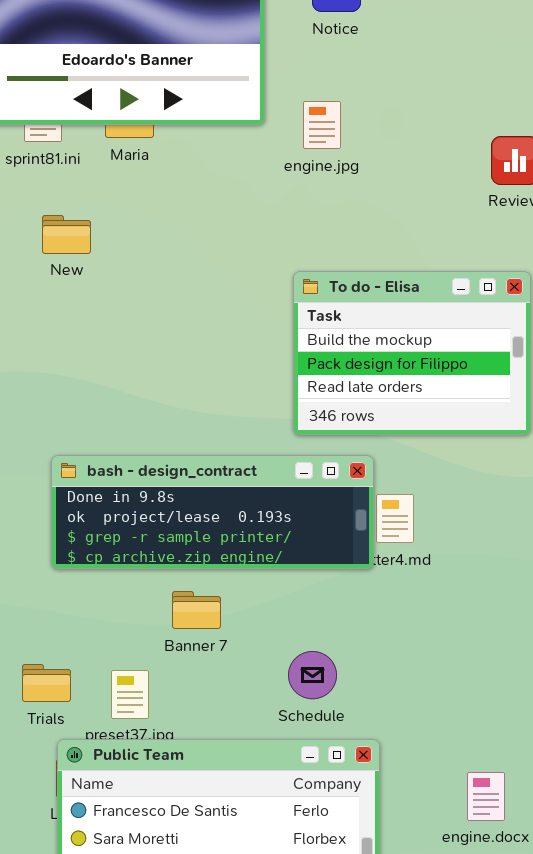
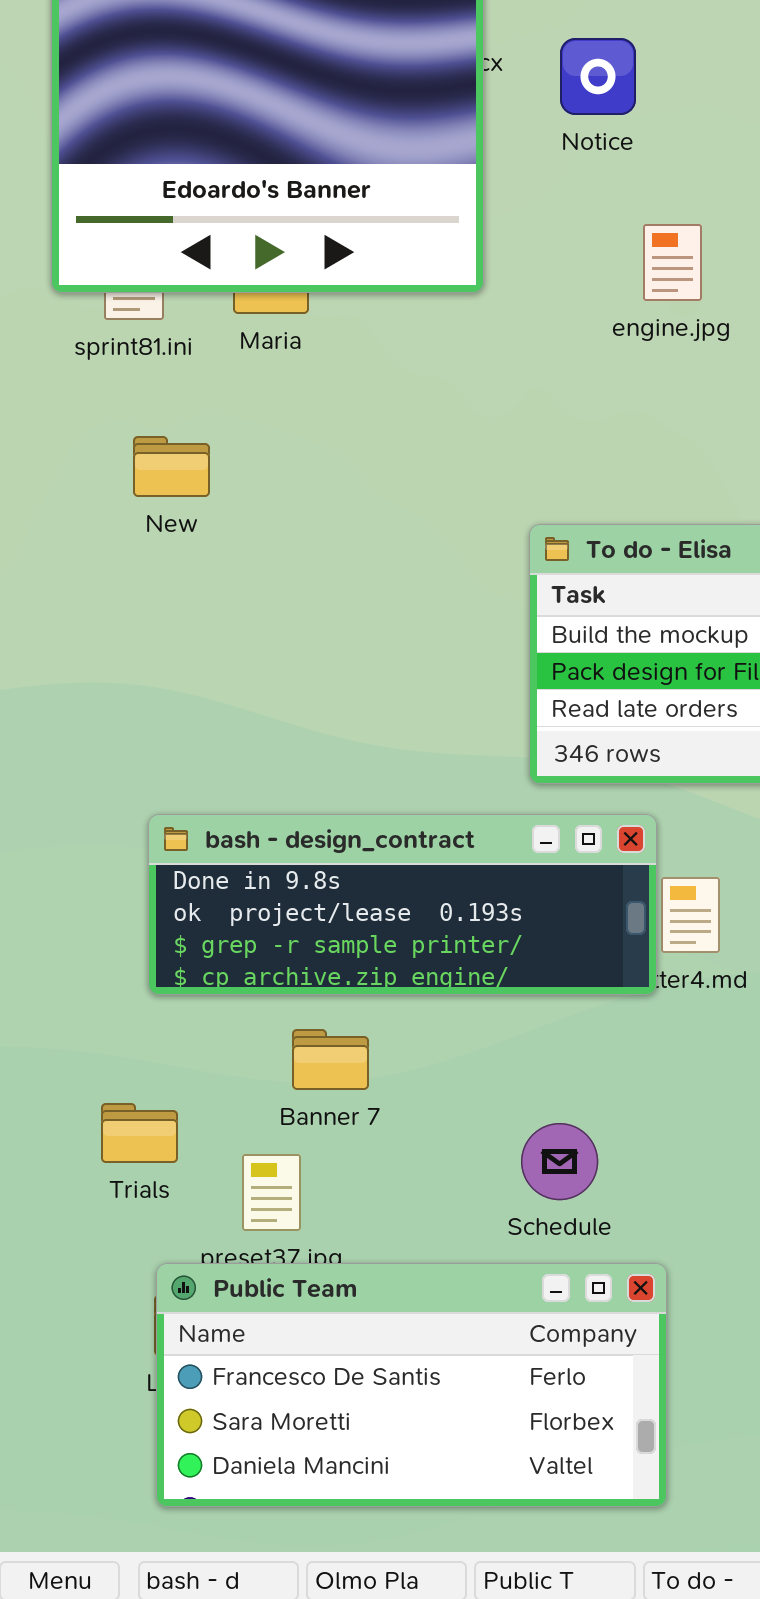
engine.jpg: [303,101,341,149] -> [643,224,702,301], moved
Banner 7: [172,591,221,629] -> [292,1029,369,1090], moved
Trials: [22,664,71,702] -> [101,1103,178,1163], moved

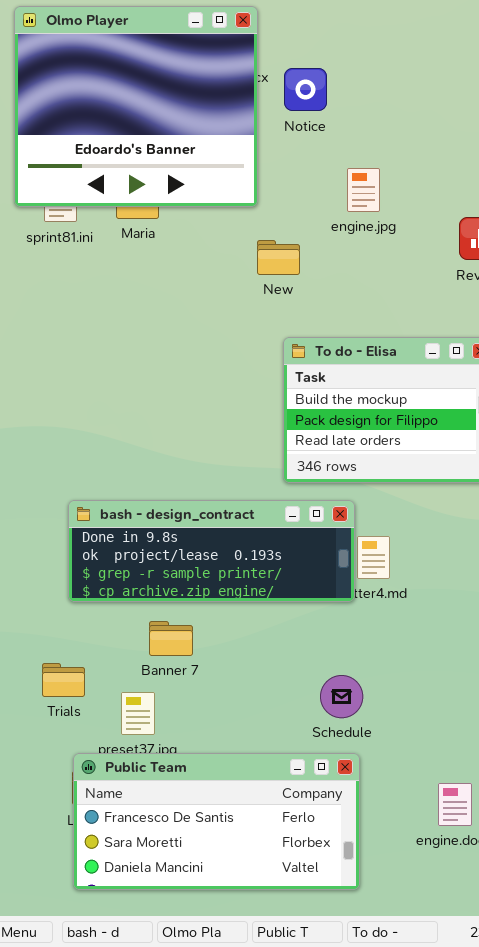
Notice: [560,38,636,115] -> [284,68,327,111], moved
New: [133,436,210,497] -> [257,240,300,275], moved
Schedule: [521,1123,598,1200] -> [320,675,363,718], moved

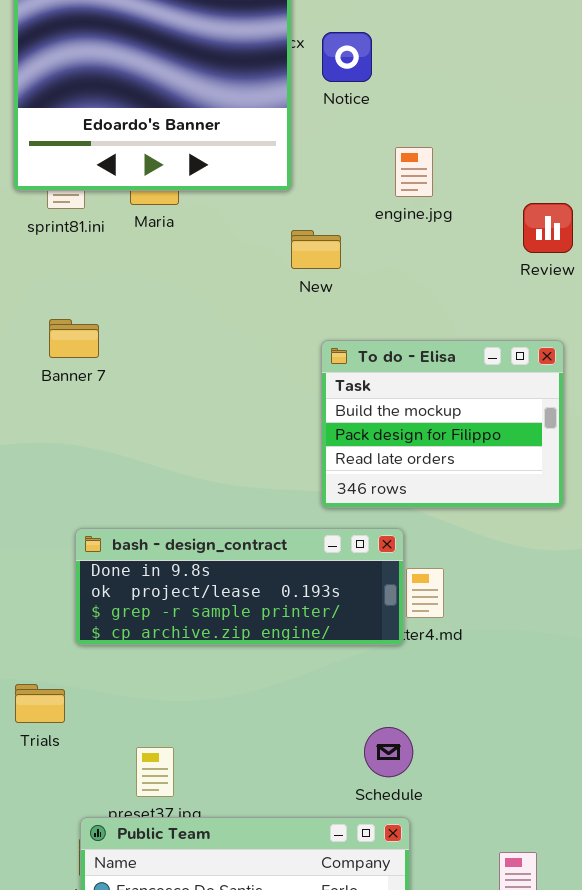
Banner 7: [149,621,193,656] -> [49,319,99,358], moved
Trials: [42,663,85,697] -> [15,684,65,723], moved

